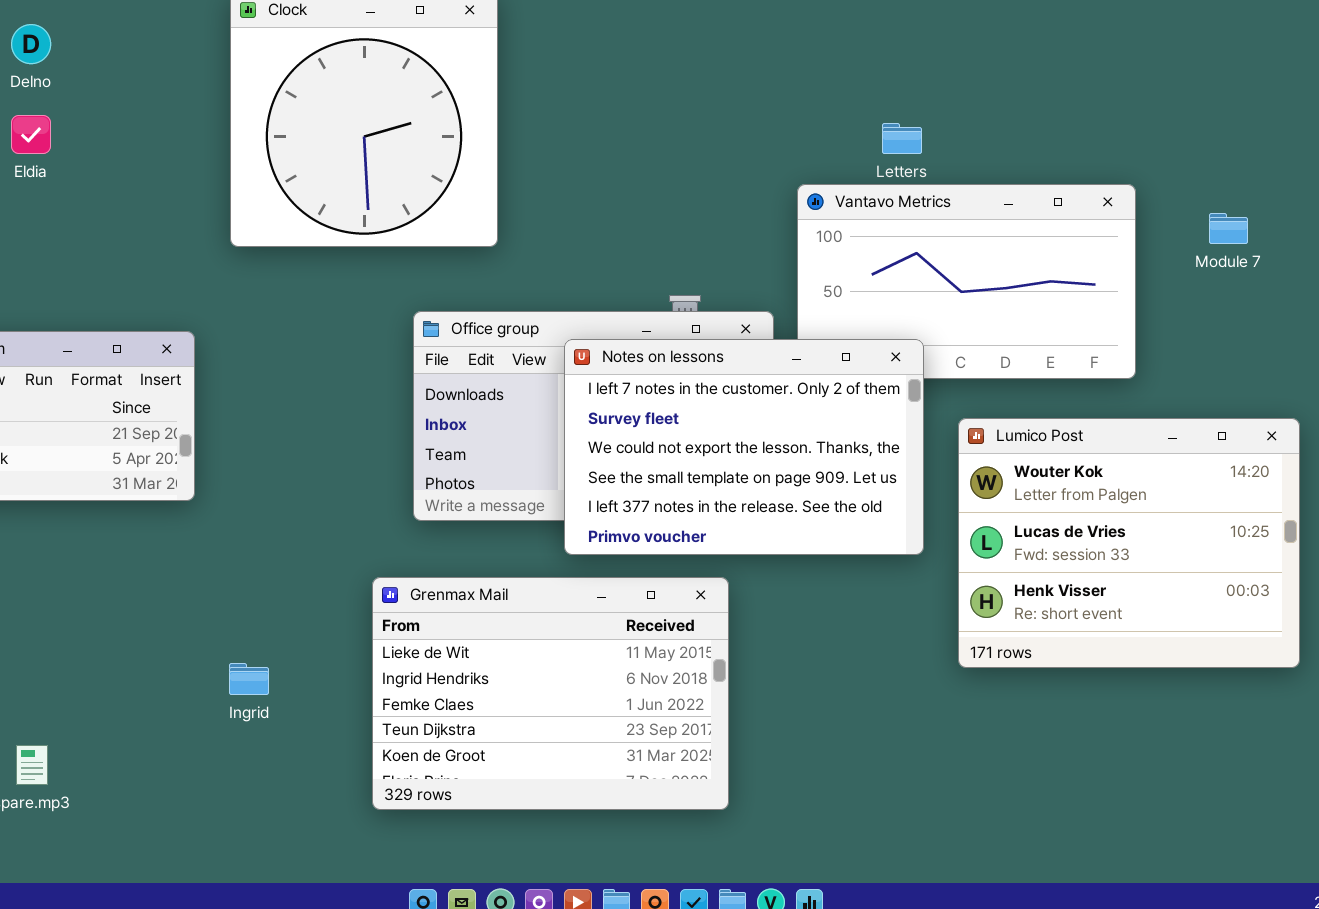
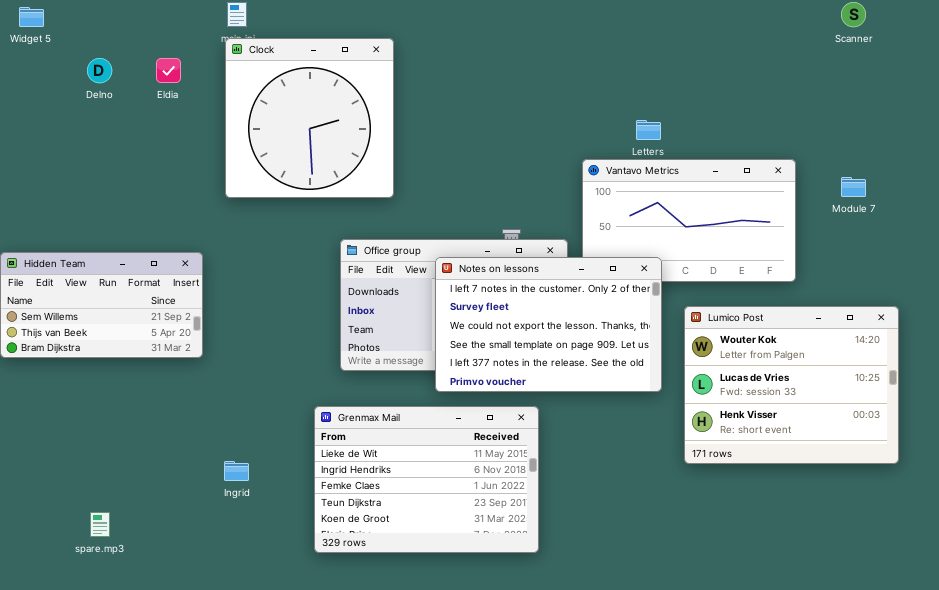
Eldia: [11,115,51,154] -> [156,58,181,83], moved

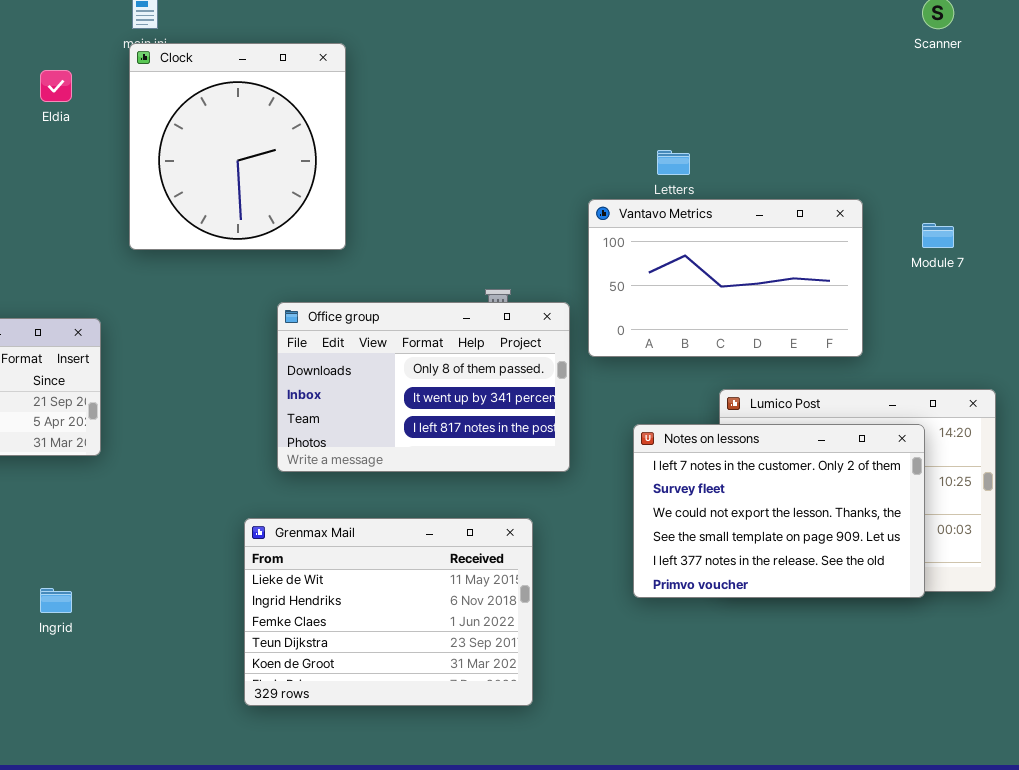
Notes on lessons: [435,257,662,392] -> [633,424,925,598], moved
Ingrid: [224,461,249,481] -> [40,588,72,613], moved

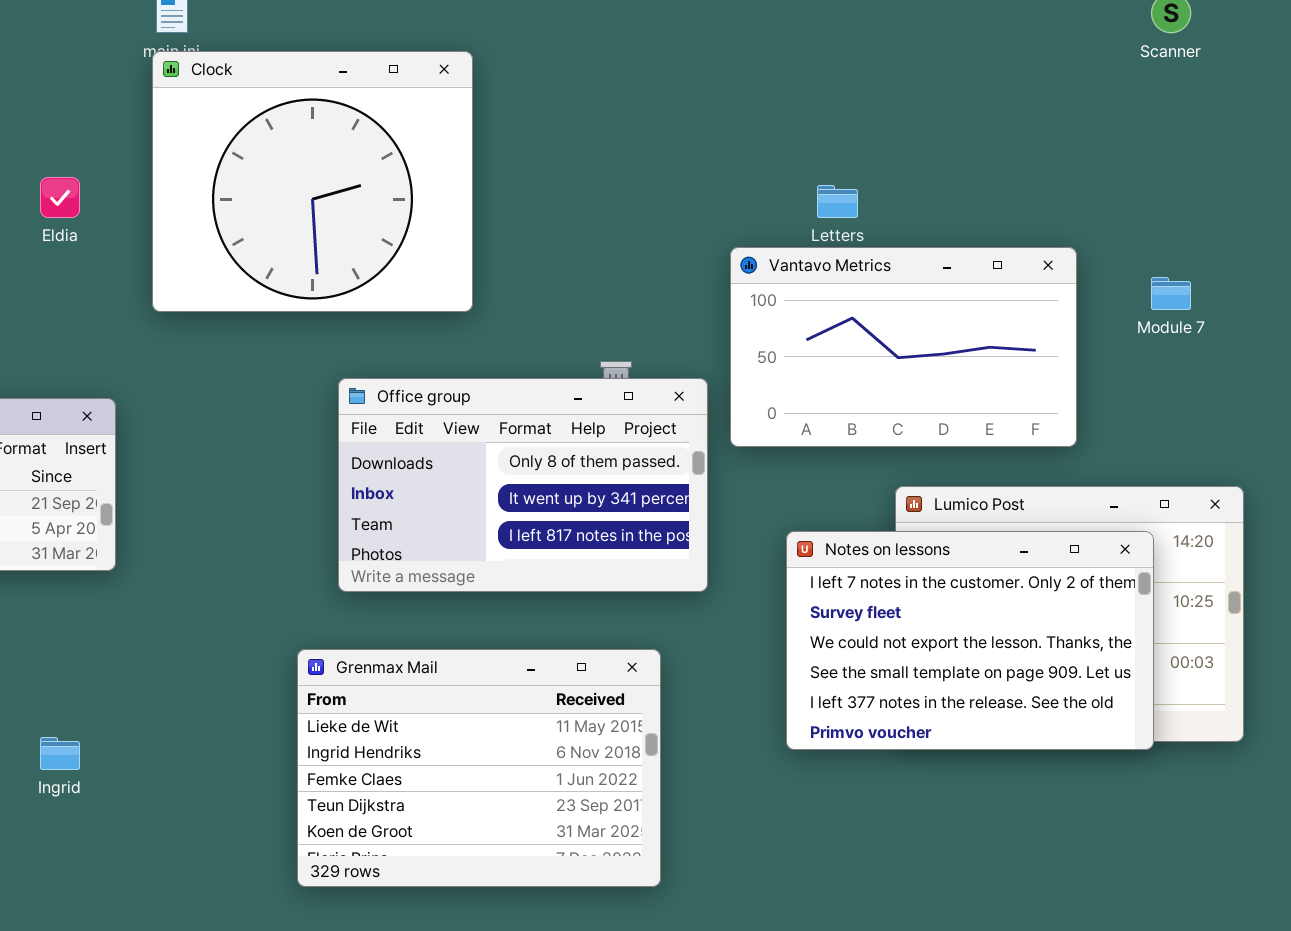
Clock: [129,43,346,250] -> [152,51,473,312], resized
Eldia: [40,70,72,102] -> [40,177,80,218], moved

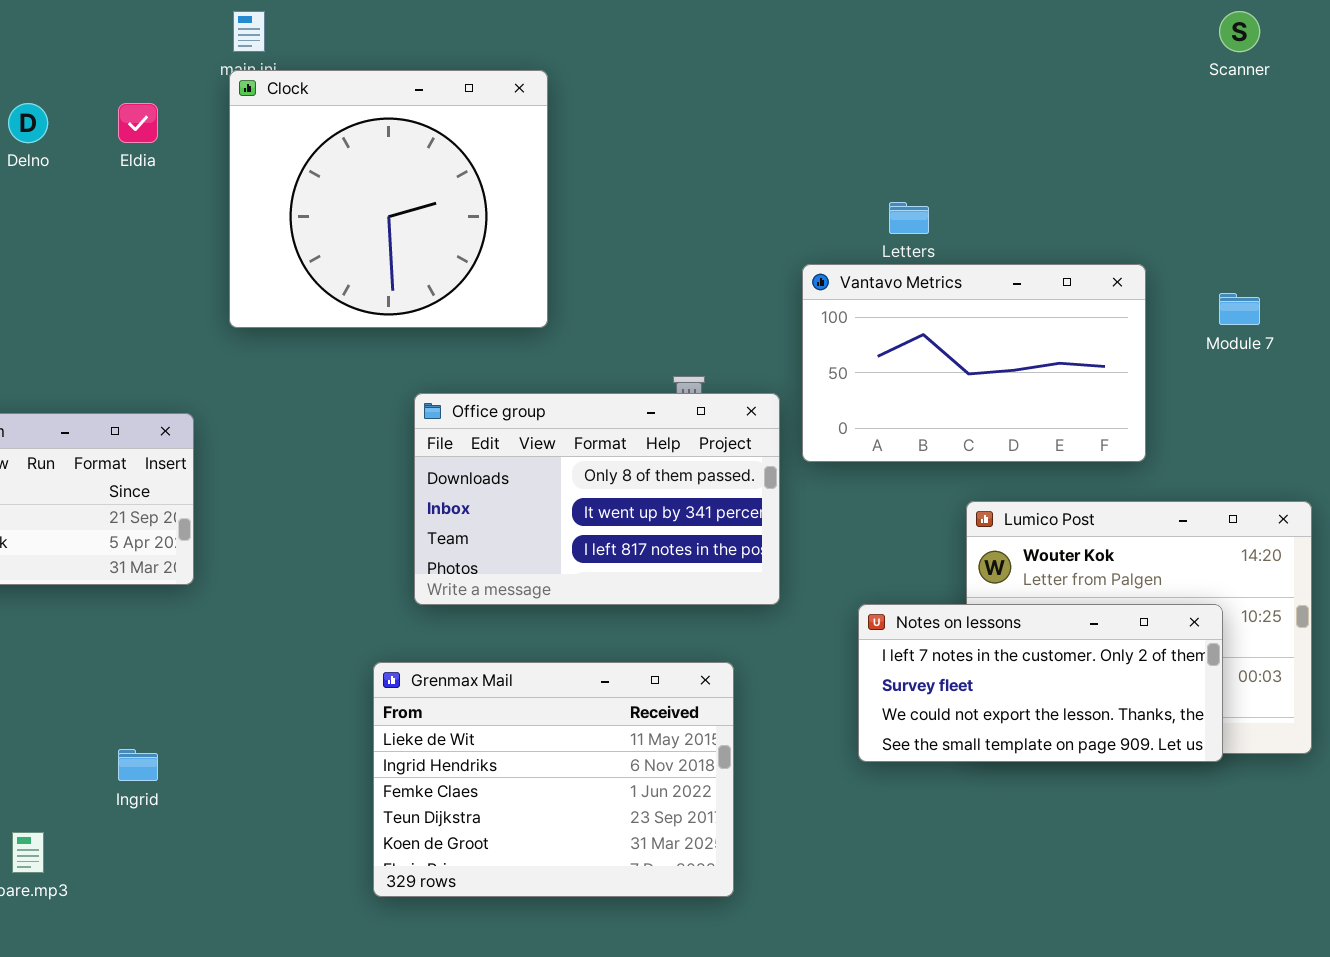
Eldia: [40,177,80,218] -> [118,103,158,143], moved
Notes on lessons: [786,531,1154,750] -> [858,604,1223,762], resized

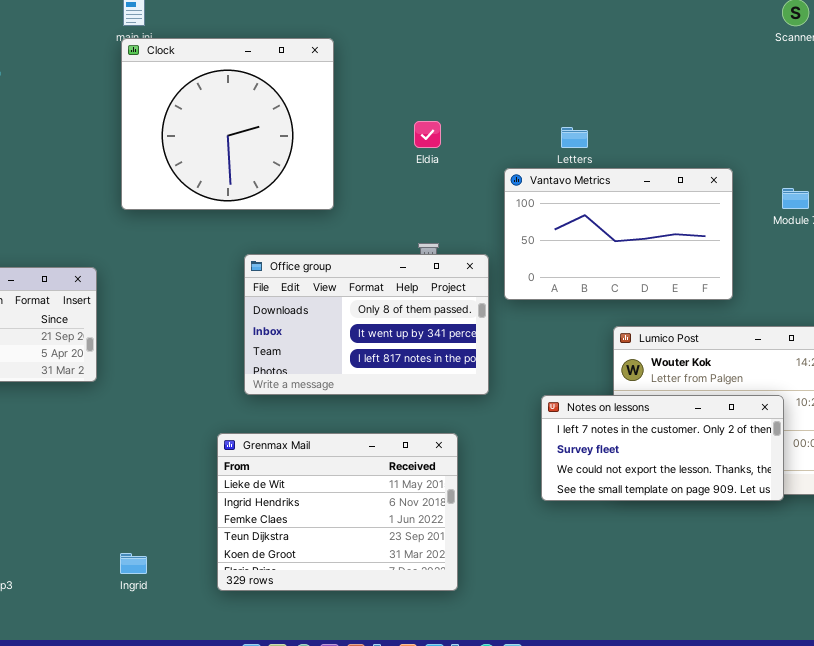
Eldia: [118,103,158,143] -> [414,121,441,148], moved
Ingrid: [118,749,158,781] -> [120,553,147,574], moved

